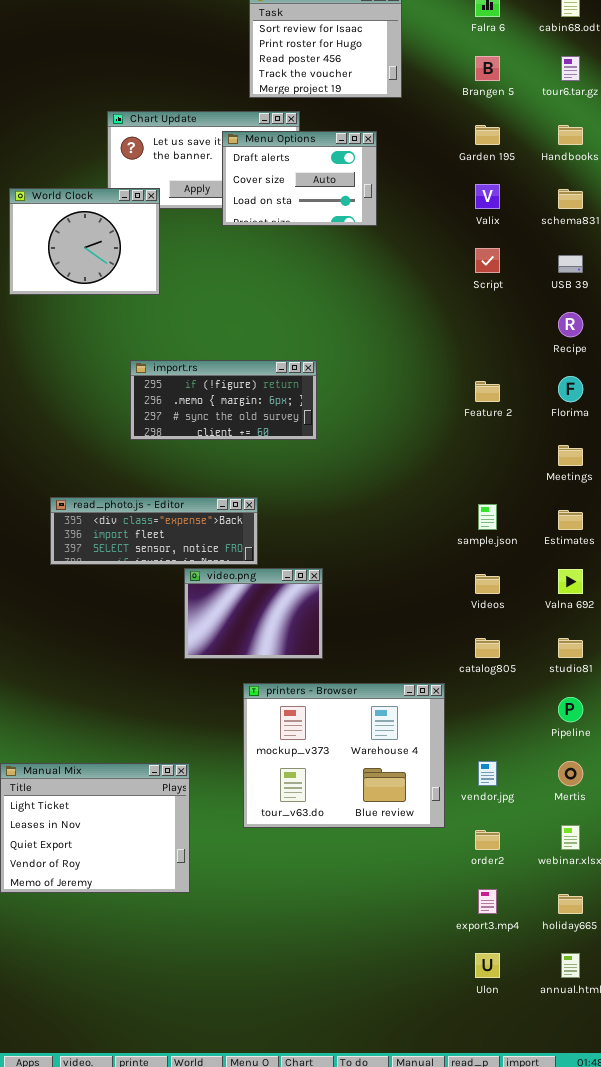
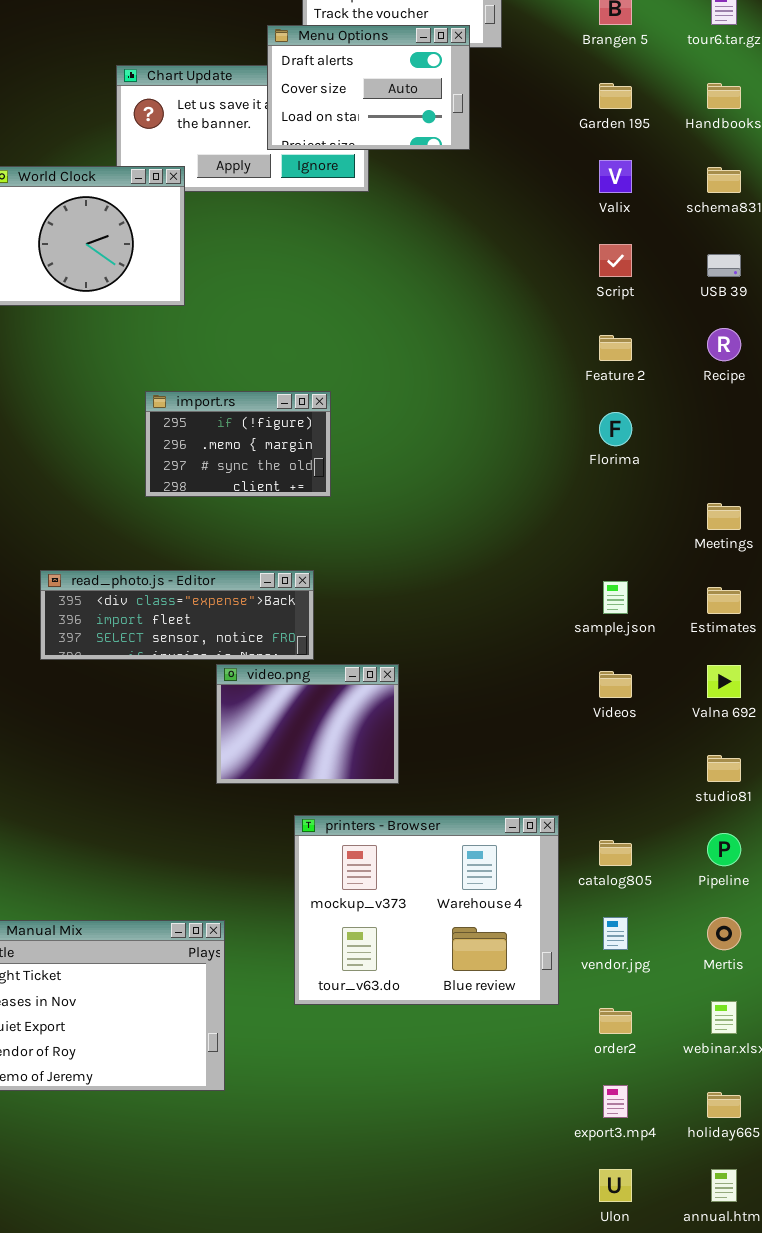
Menu Options: [222,131,377,226] -> [267,25,470,150], moved
import.rs: [130,360,317,440] -> [145,391,331,497], resized
Florima: [558,376,583,402] -> [599,412,632,446], moved
Feature 2: [475,381,500,402] -> [599,335,632,361], moved
catalog805: [475,638,500,658] -> [599,840,632,866], moved

